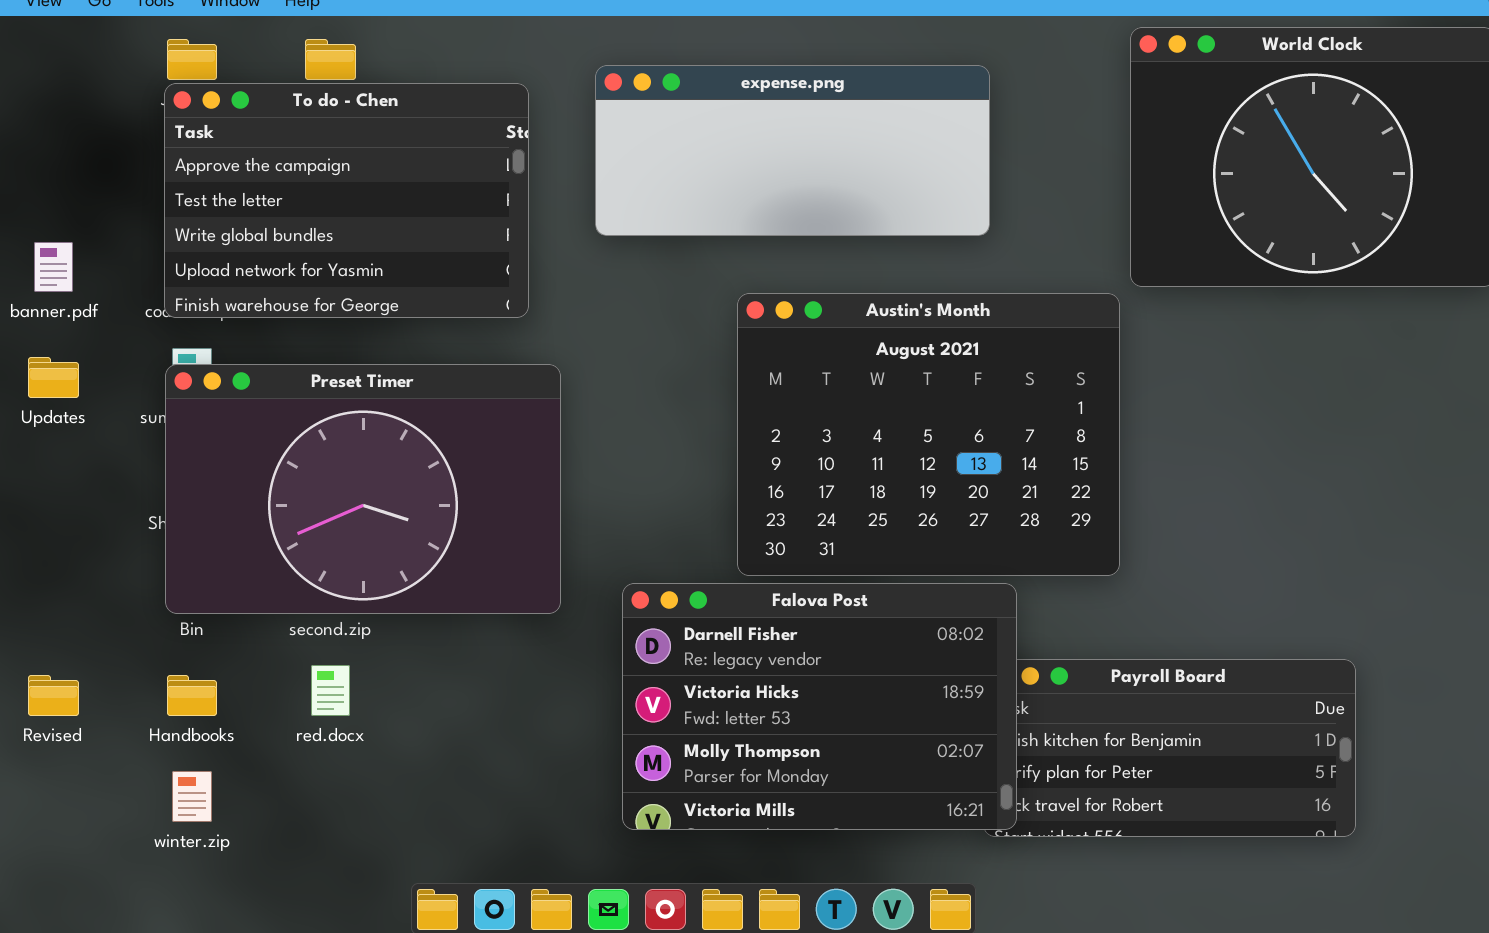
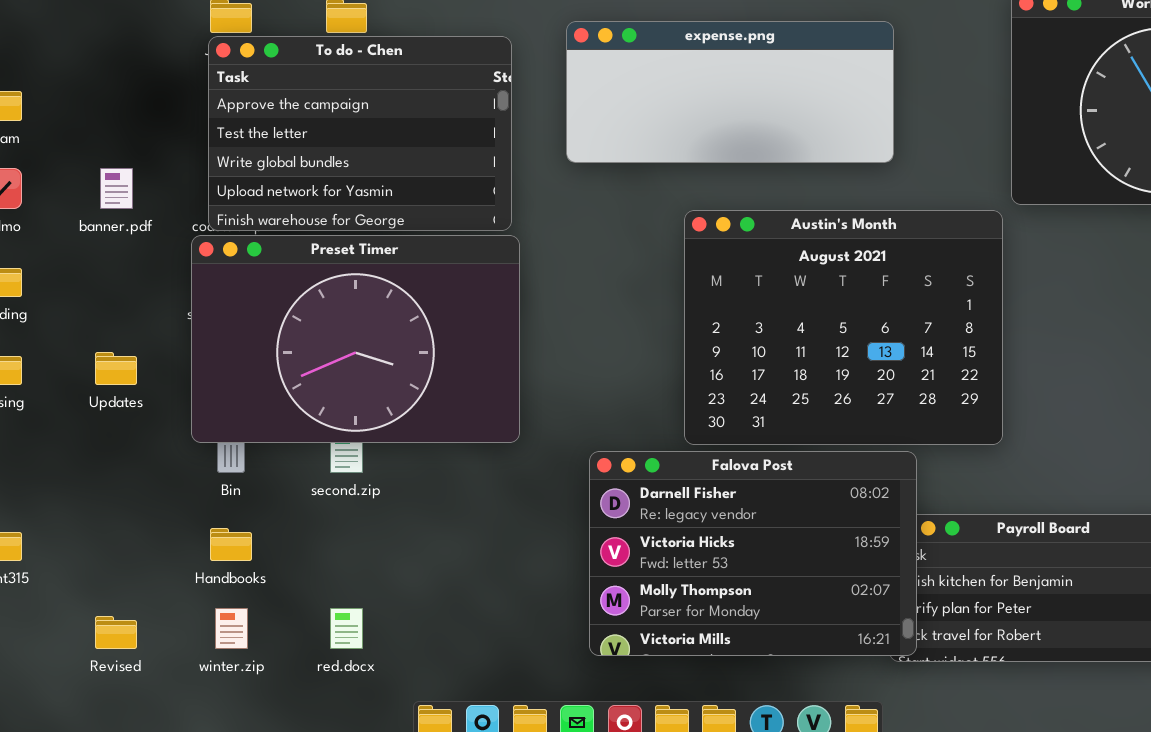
Updates: [28,357,79,398] -> [95,352,137,385], moved
Preset Timer: [165,364,561,614] -> [191,235,520,443], moved
red.docx: [311,665,350,716] -> [330,608,363,649], moved
Revised: [28,675,79,716] -> [95,616,137,649], moved

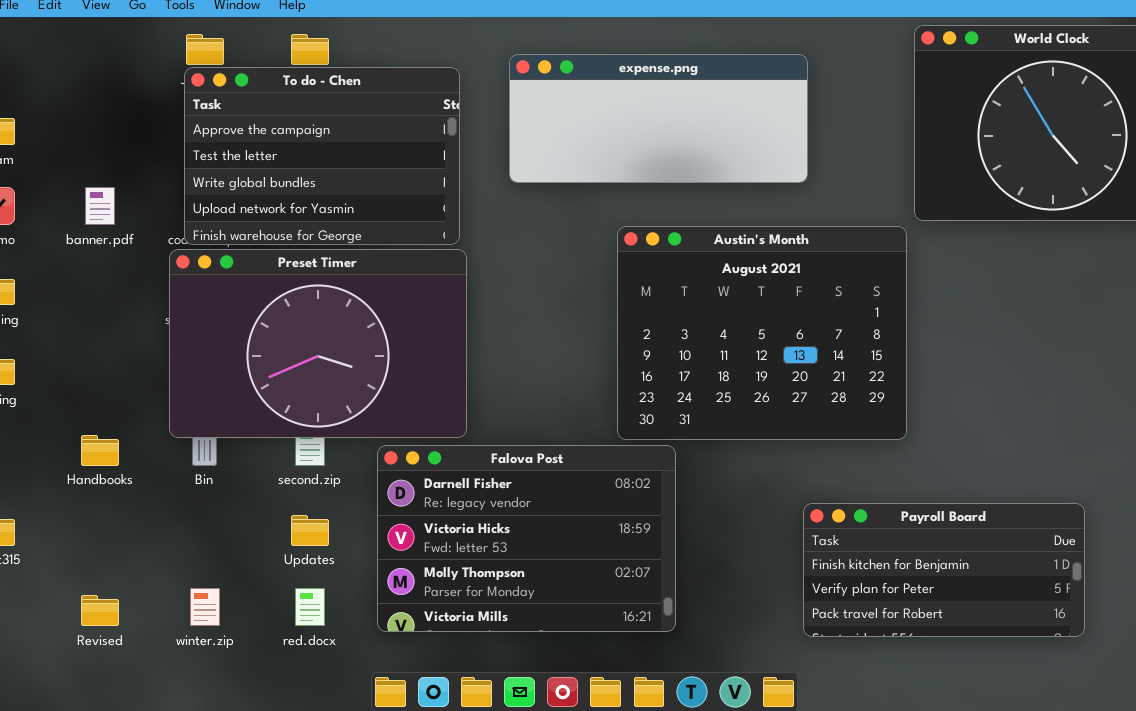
Updates: [95,352,137,385] -> [291,515,329,546], moved
Falova Post: [589,451,917,656] -> [377,445,676,632], moved
Handbooks: [210,528,252,561] -> [81,435,119,466], moved

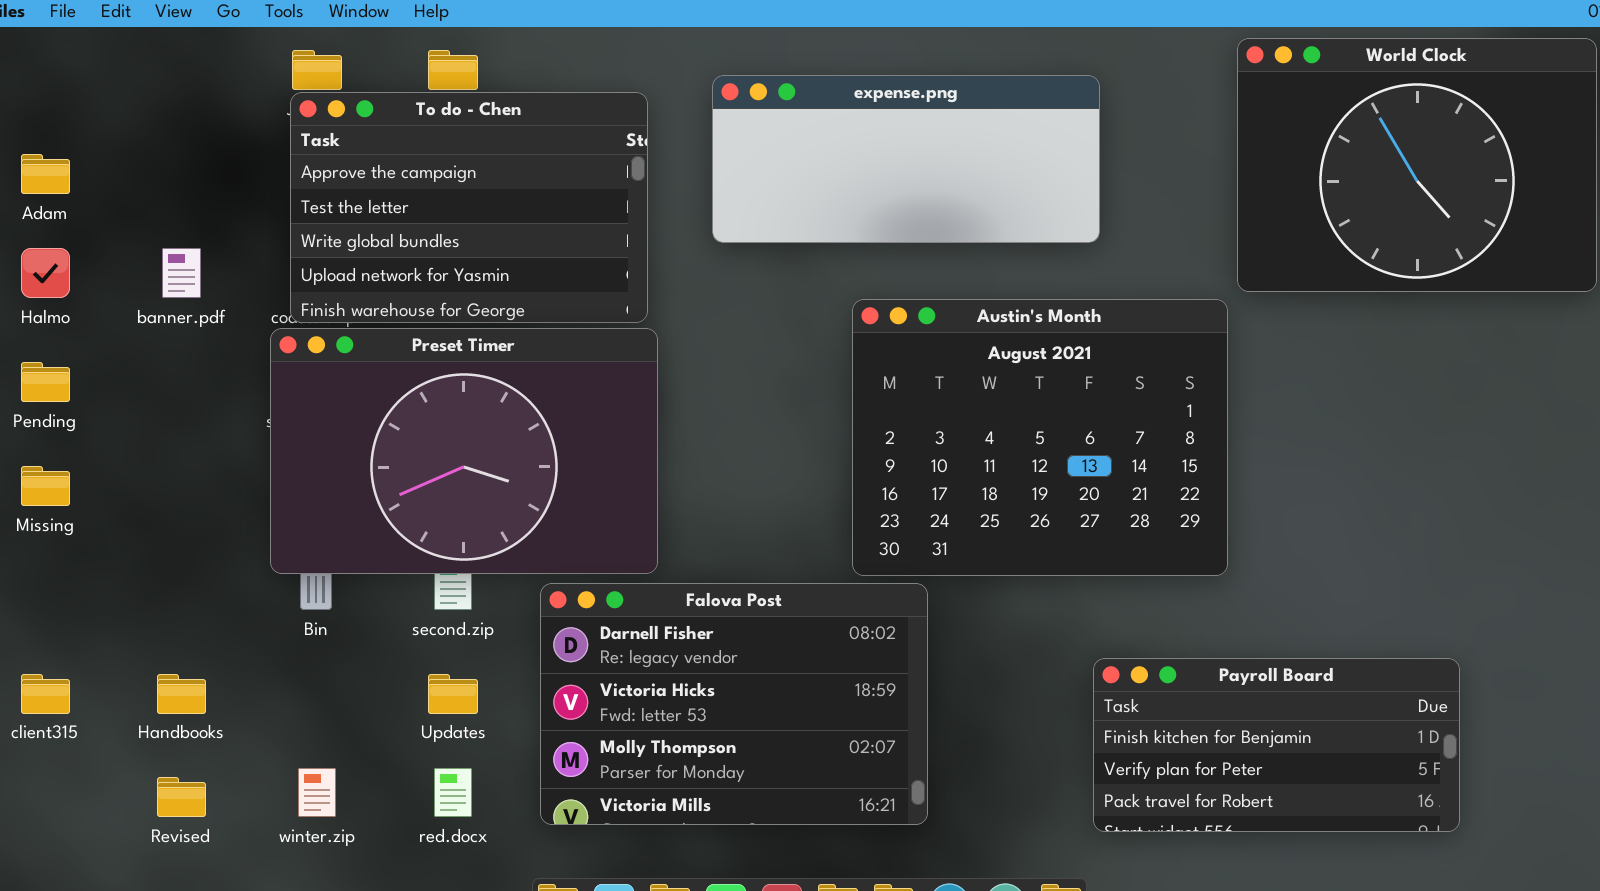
Handbooks: [81,435,119,466] -> [157,674,206,714], moved

